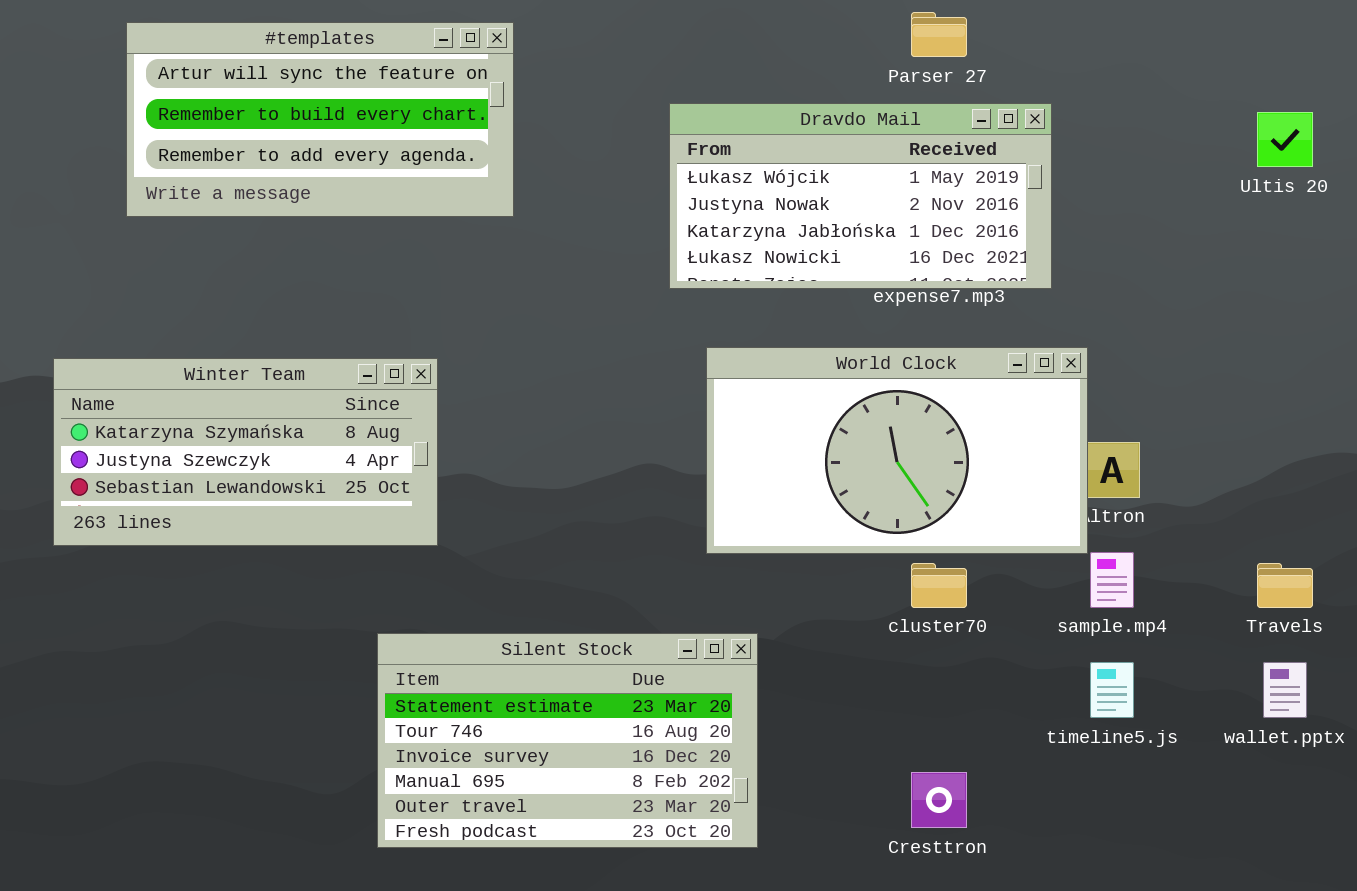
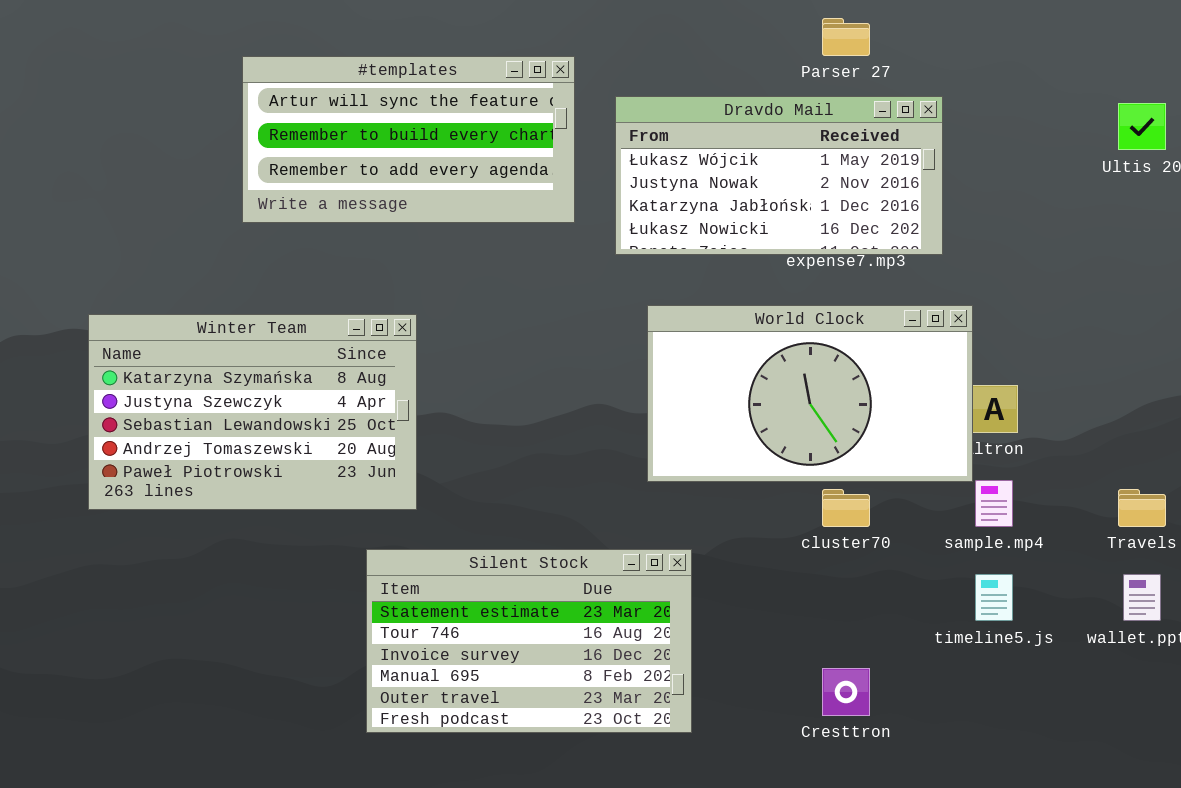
#templates: [126,22,514,217] -> [242,56,575,223], moved
Winter Team: [53,358,438,546] -> [88,314,417,510], resized

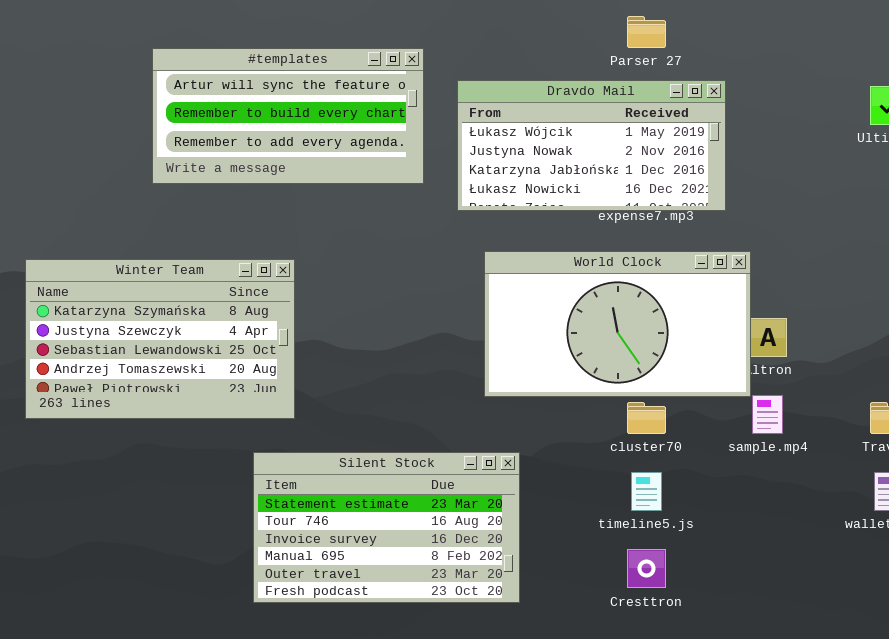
timeline5.js: [975,574,1013,621] -> [631,472,662,511], moved

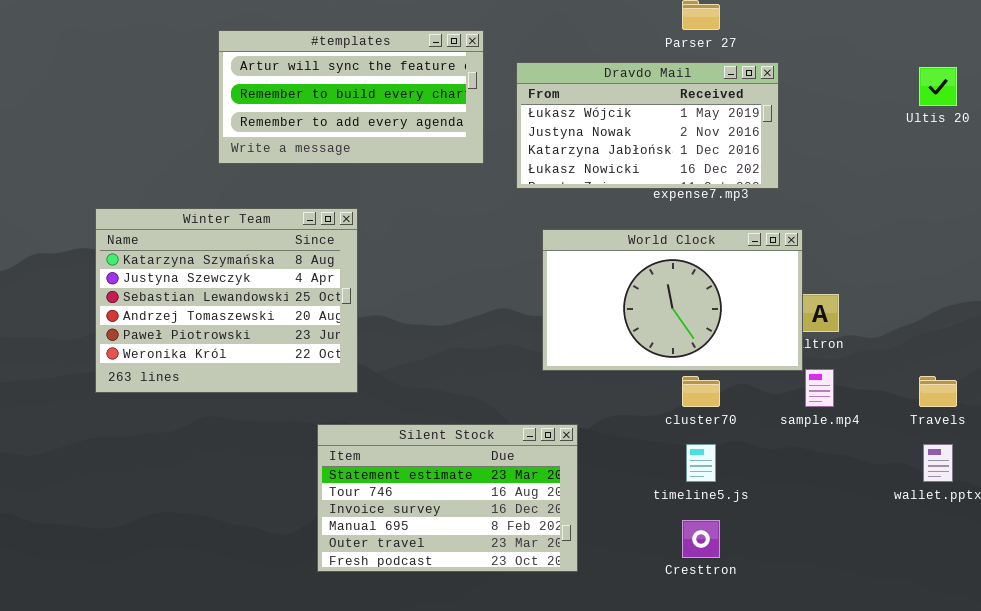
Winter Team: [25,259,295,419] -> [95,208,358,393], resized

